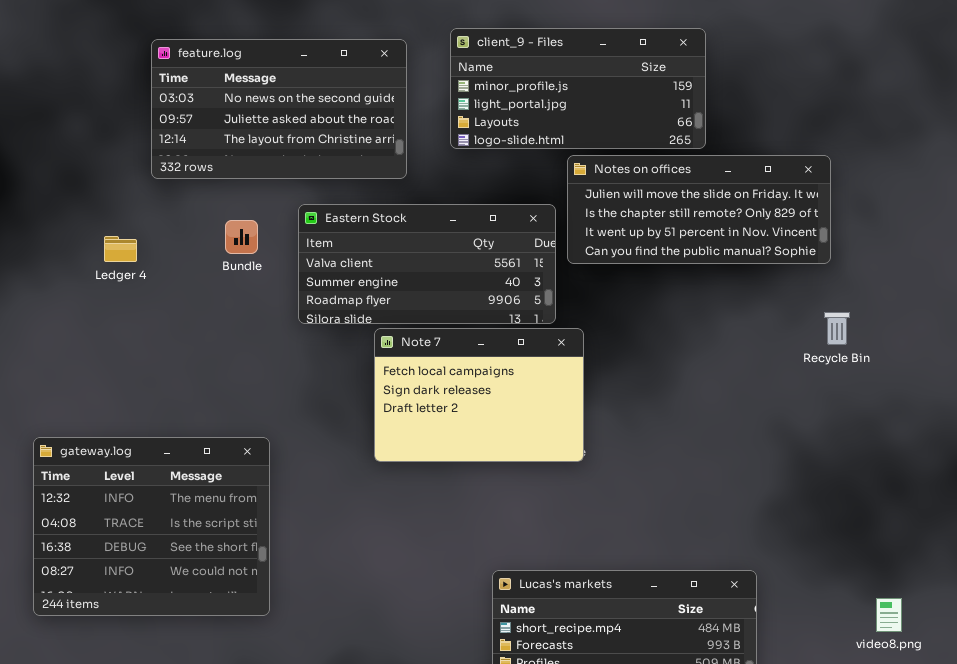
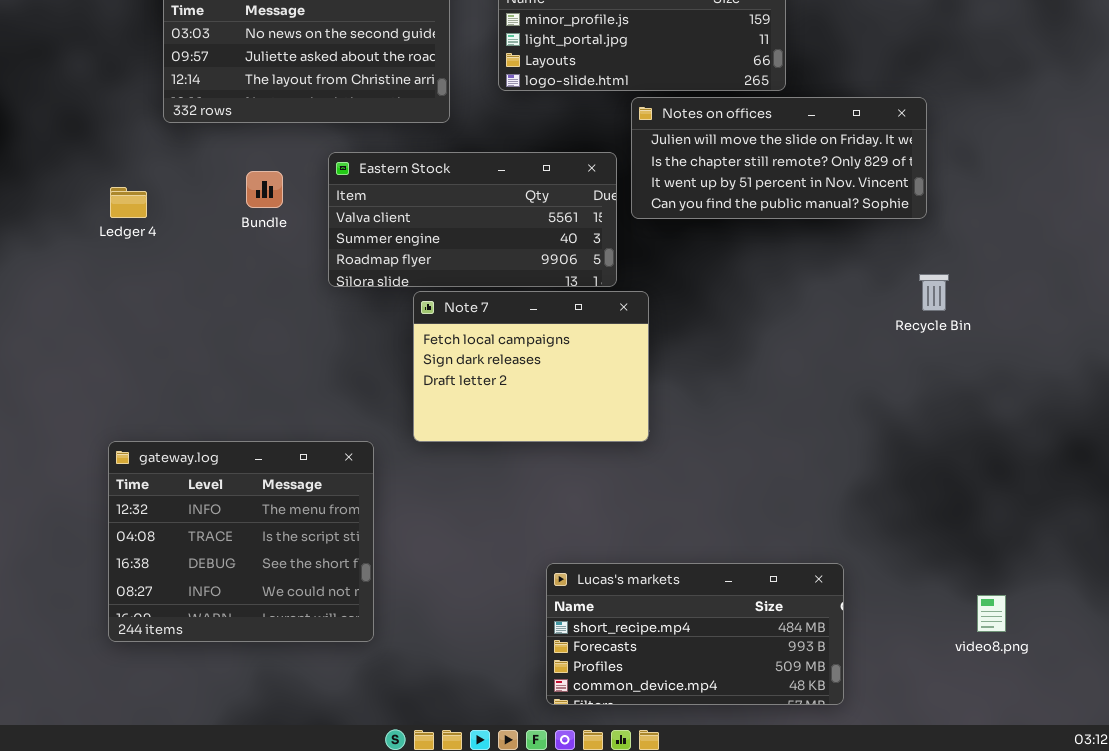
gateway.log: [33,437,270,616] -> [108,441,374,642], moved

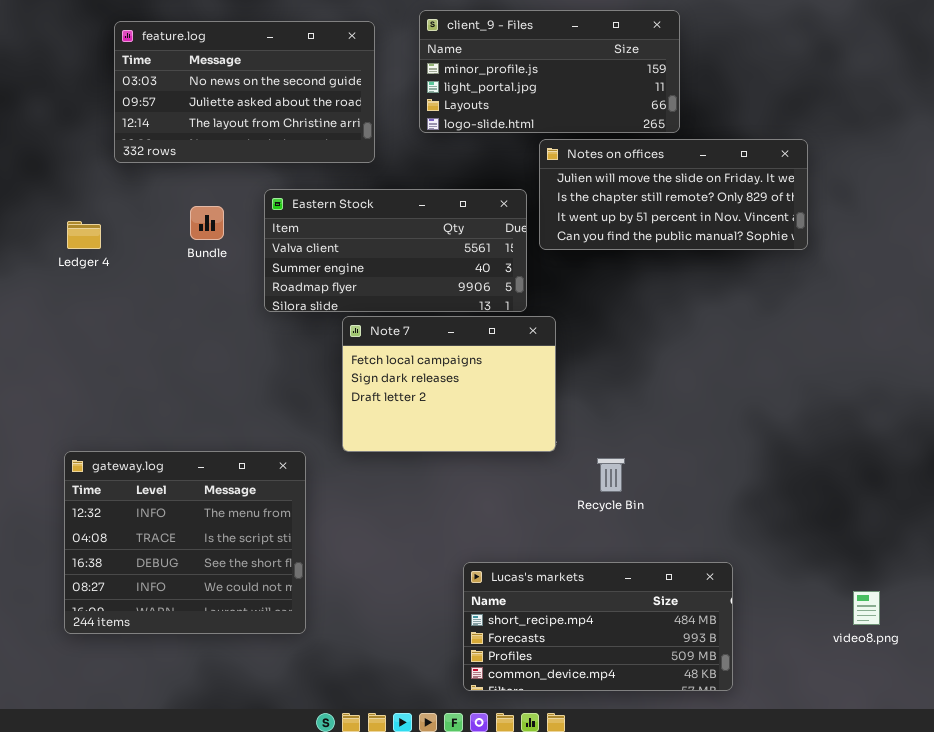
Recycle Bin: [919,274,949,311] -> [597,458,625,492], moved

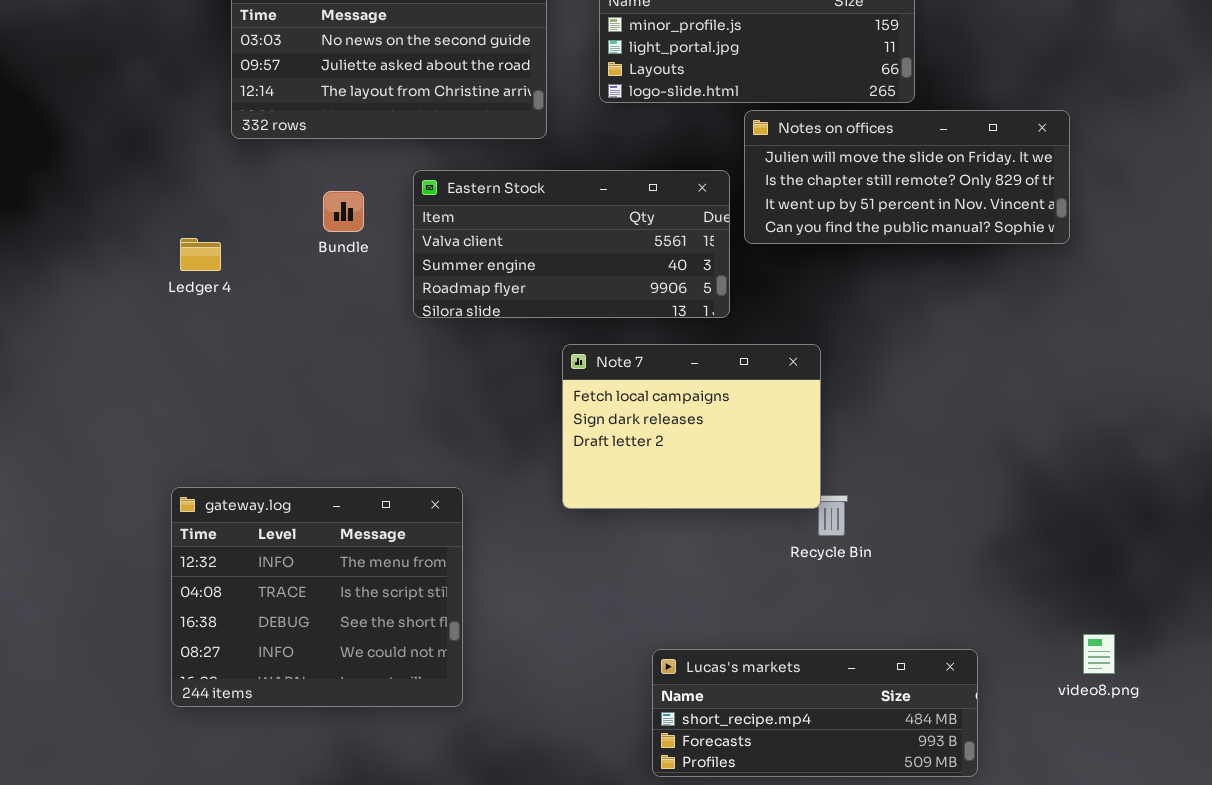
Ledger 4: [67,221,101,249] -> [180,238,221,271], moved
Note 7: [342,316,556,452] -> [562,344,821,509], moved
Lucas's markets: [463,562,733,691] -> [652,649,978,777], resized
video8.png: [853,591,880,625] -> [1083,634,1115,674], moved

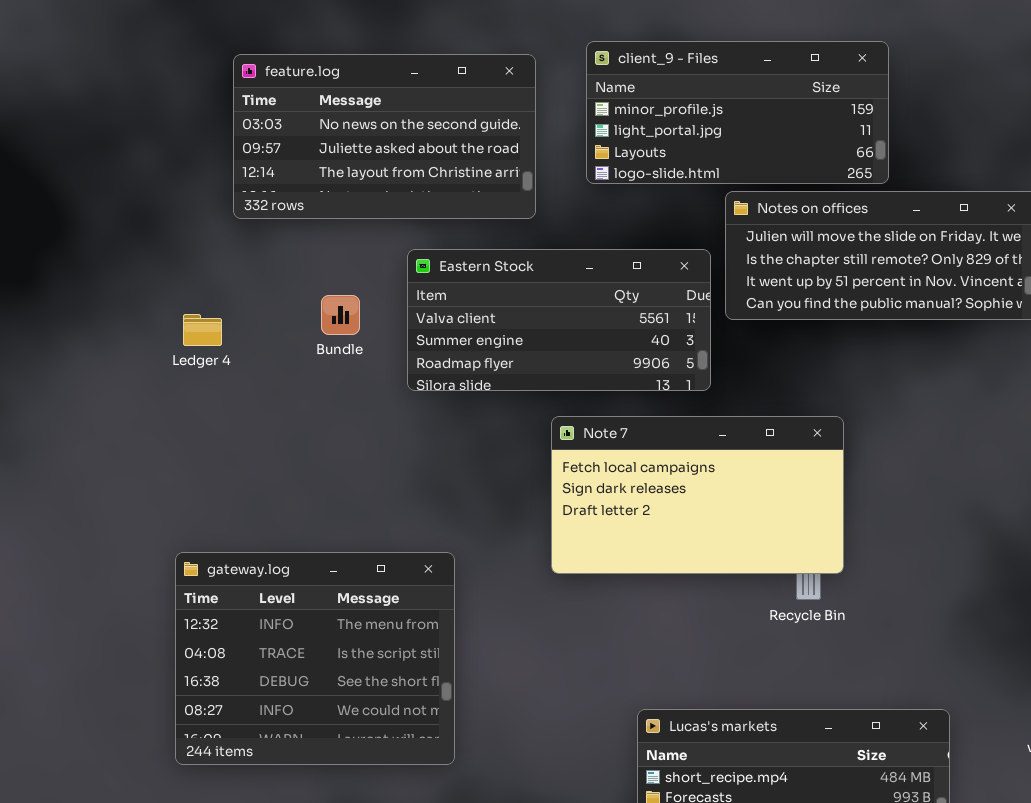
Bundle: [323,191,364,232] -> [321,295,360,335], moved
Note 7: [562,344,821,509] -> [551,416,844,574], resized

